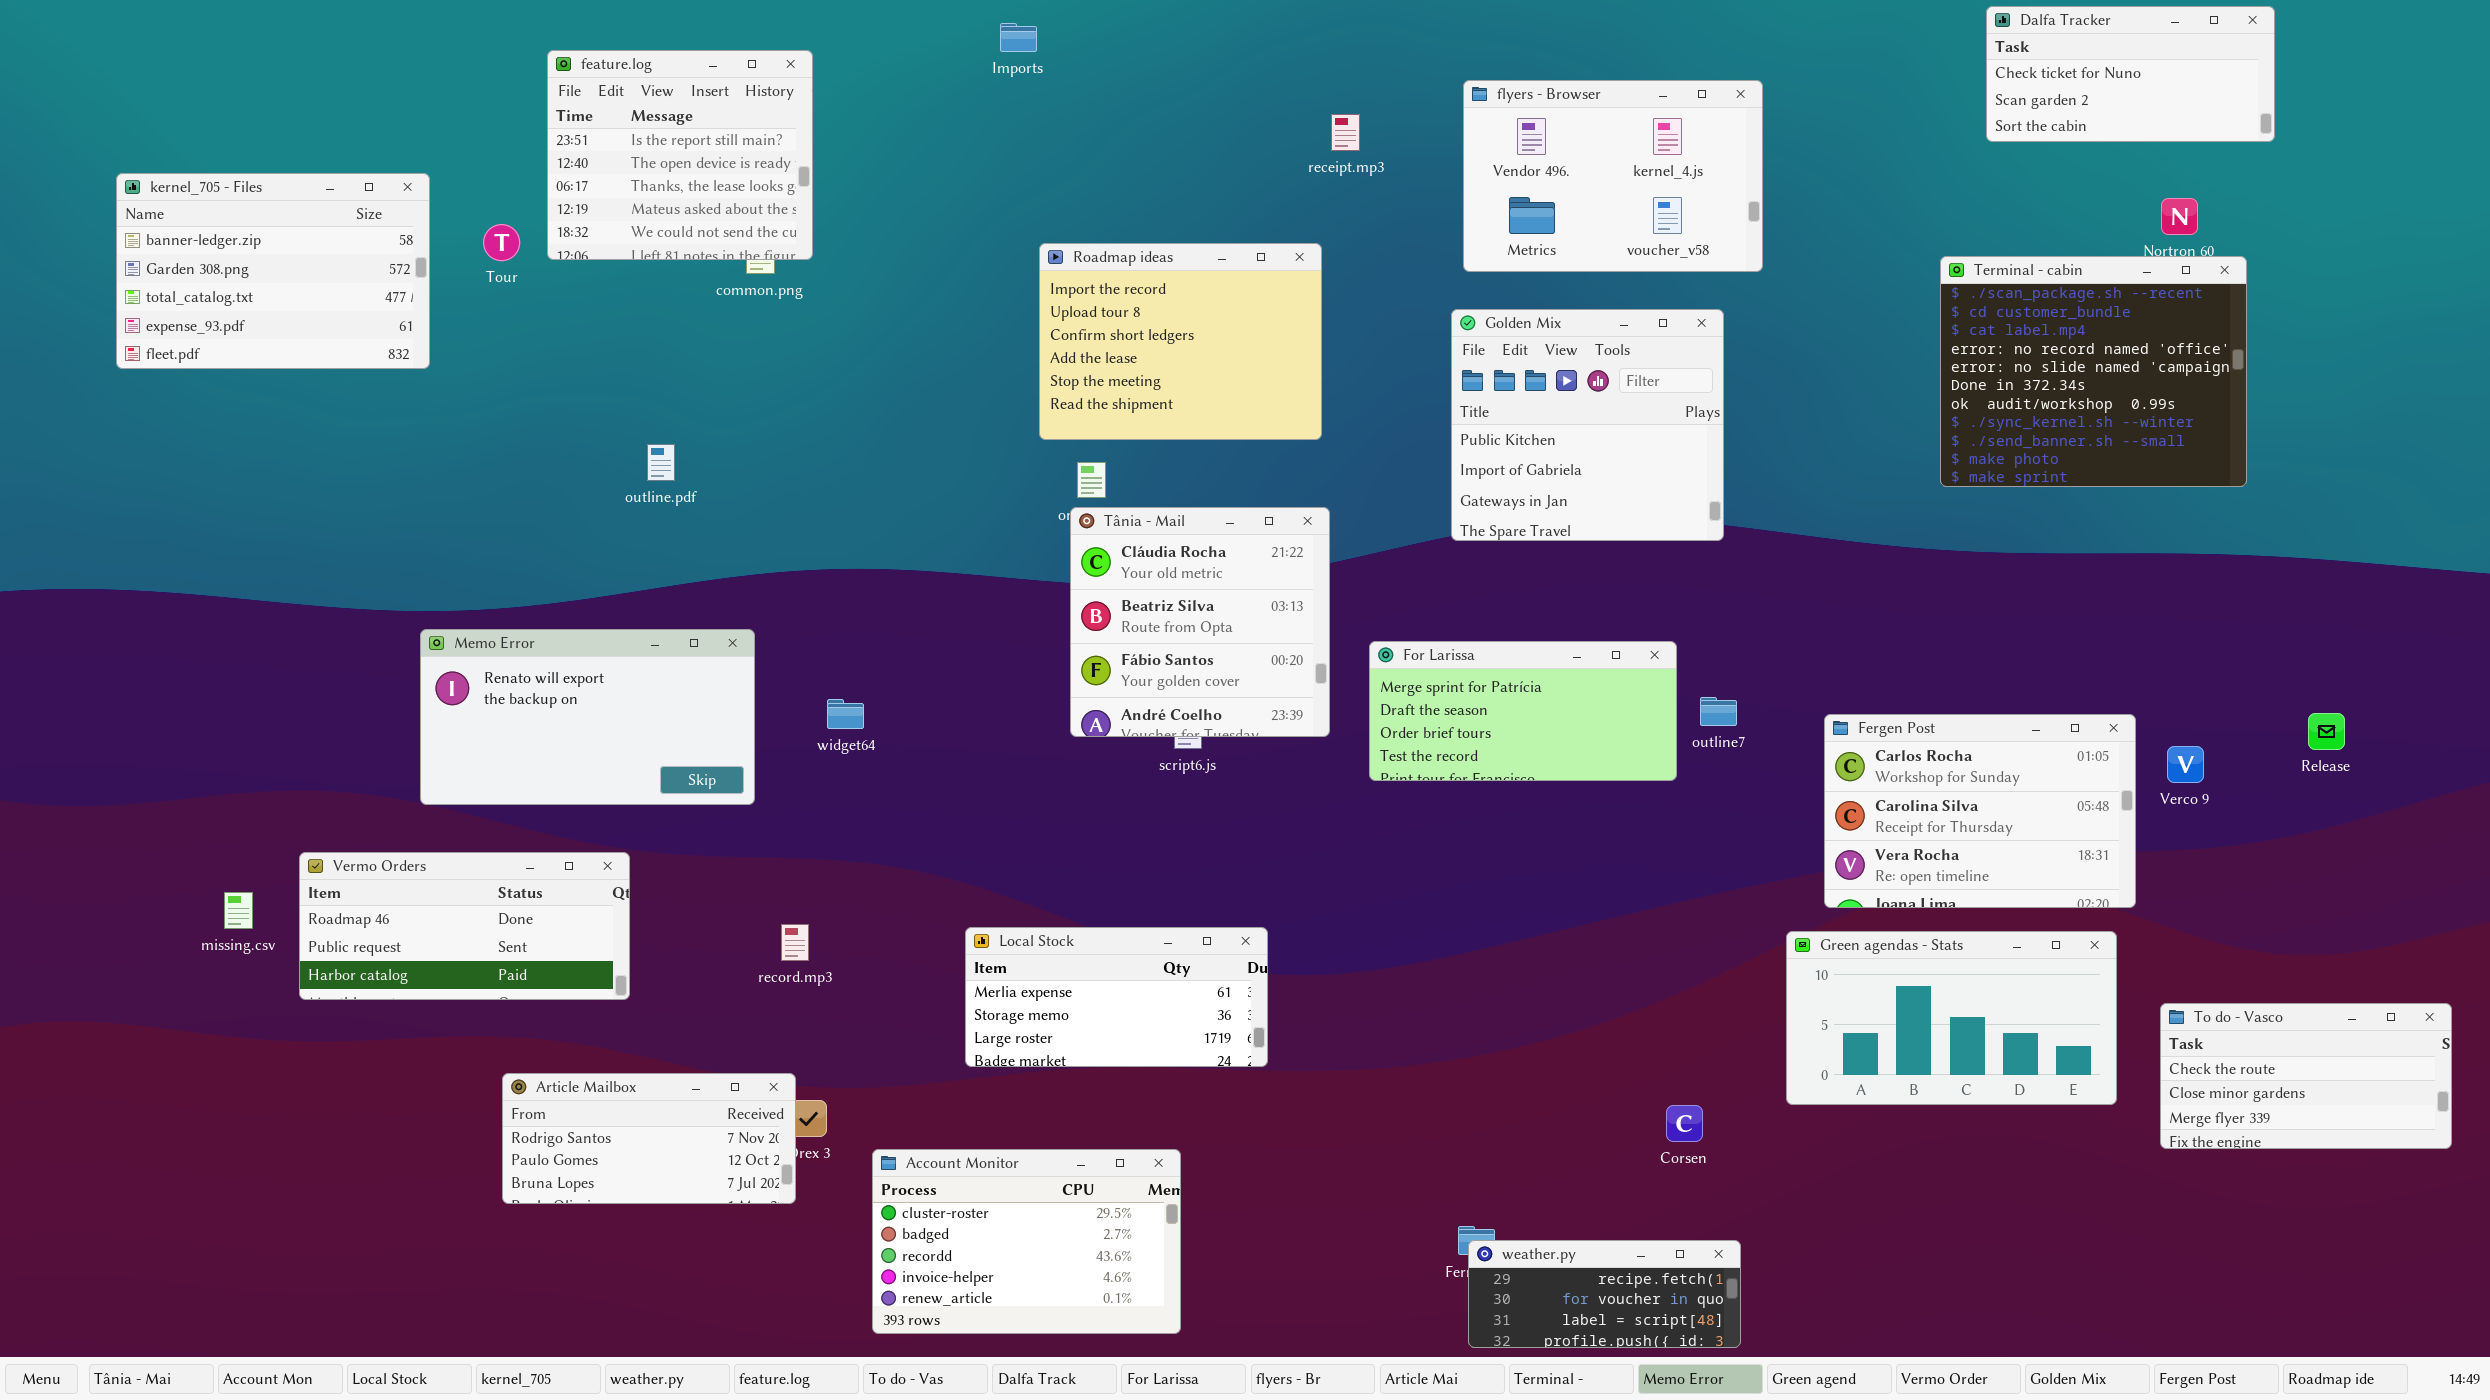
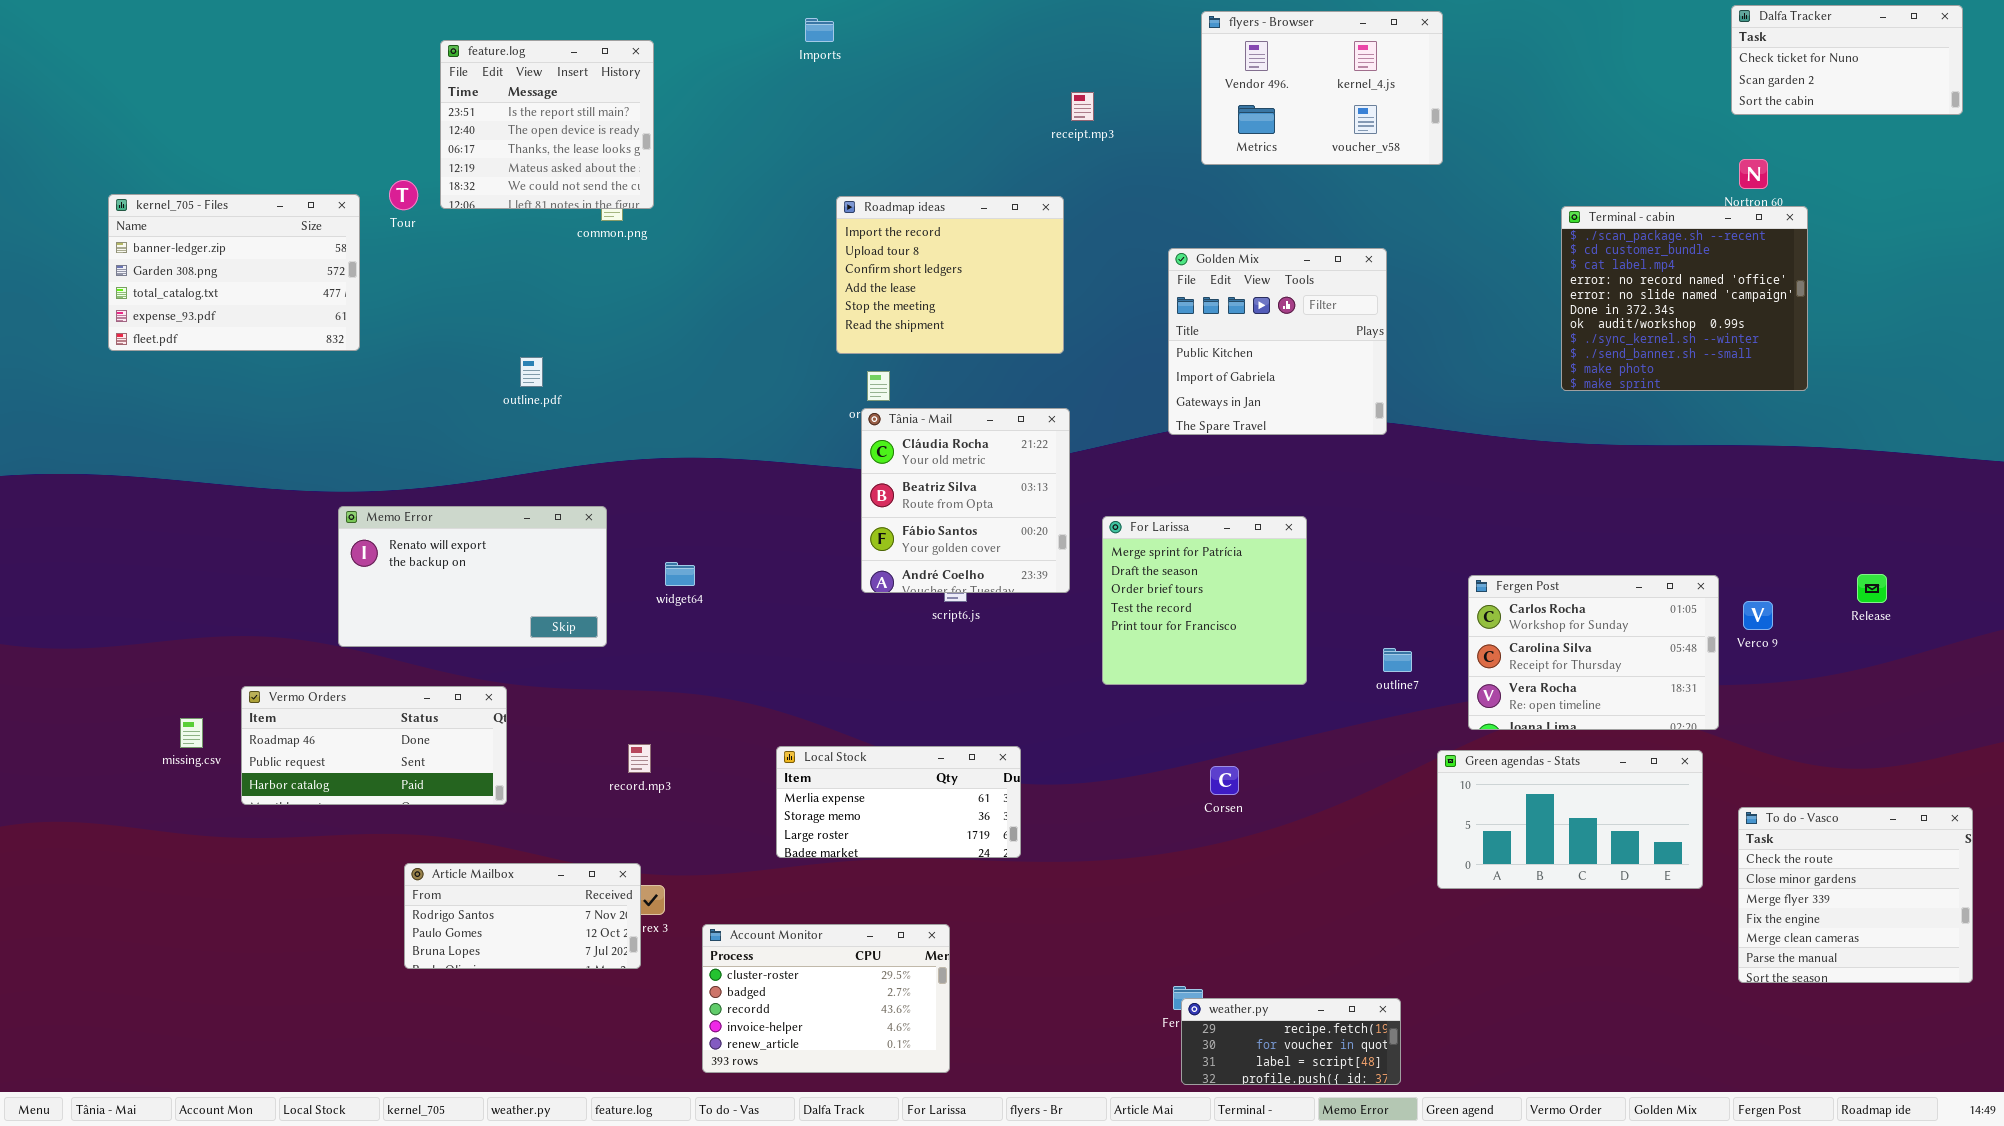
Dalfa Tracker: [1986,6,2275,142] -> [1731,5,1963,115], moved
flyers - Browser: [1463,80,1763,272] -> [1201,11,1443,165], moved
kernel_705 - Files: [116,173,430,369] -> [108,194,360,351], moved
For Larissa: [1369,641,1677,781] -> [1102,516,1307,685], resized
outline7: [1700,697,1737,726] -> [1383,648,1412,672], moved
To do - Vasco: [2160,1003,2452,1149] -> [1738,807,1973,983], resized
Corsen: [1666,1105,1703,1142] -> [1210,766,1239,795], moved

